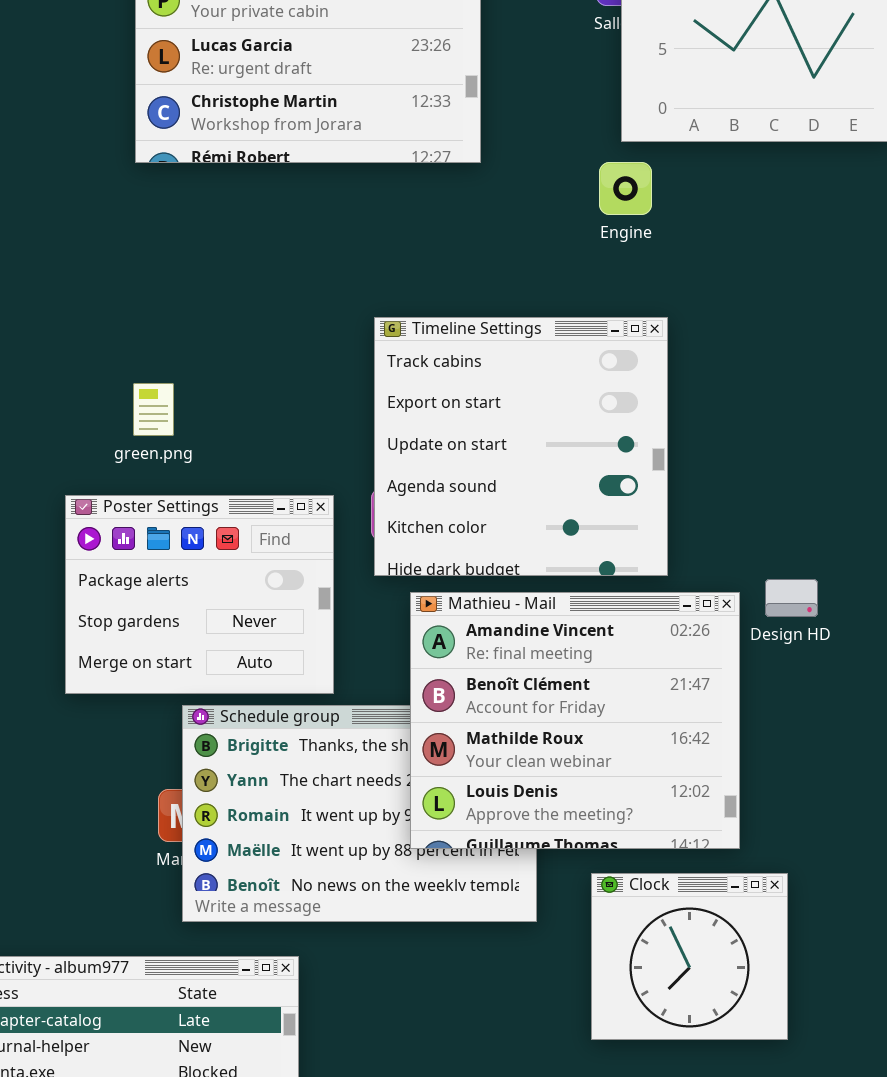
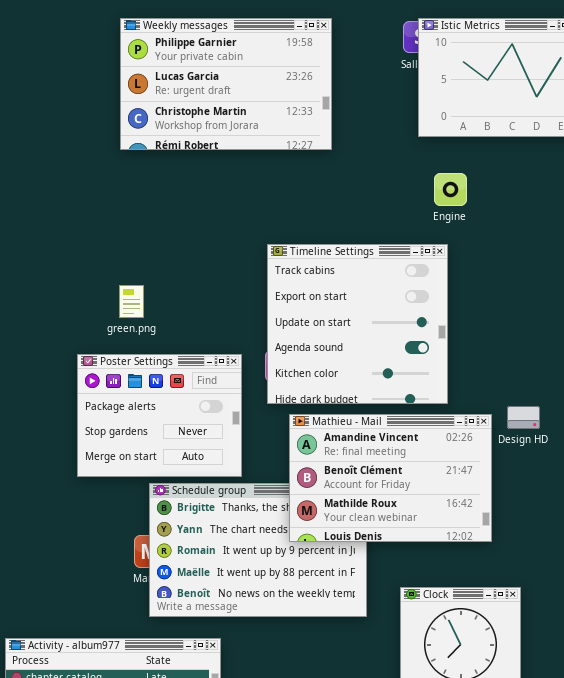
Engine: [599,162,652,215] -> [434,173,467,206], moved
Mathieu - Mail: [410,592,740,849] -> [289,414,492,542], resized

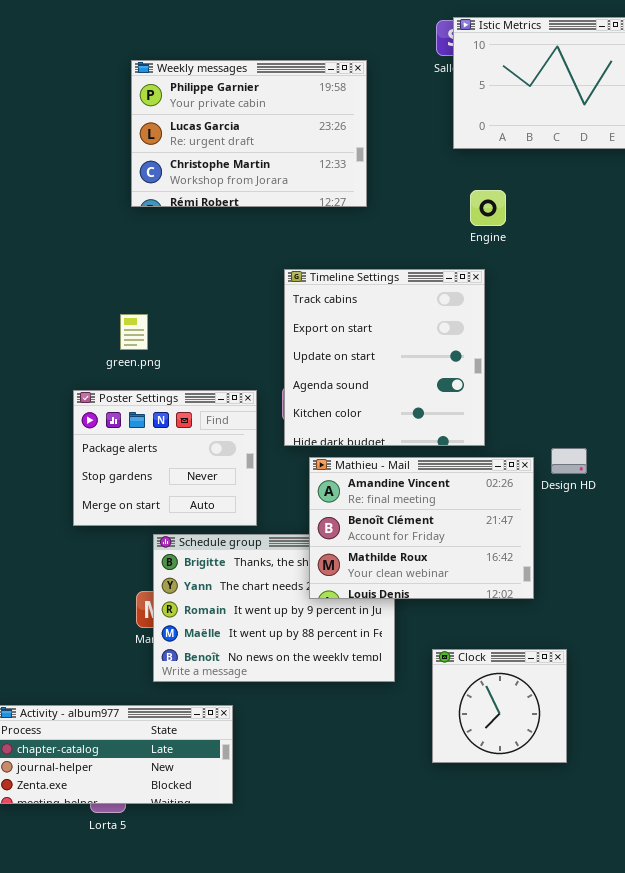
Weekly messages: [120,18,332,150] -> [131,60,367,207], moved

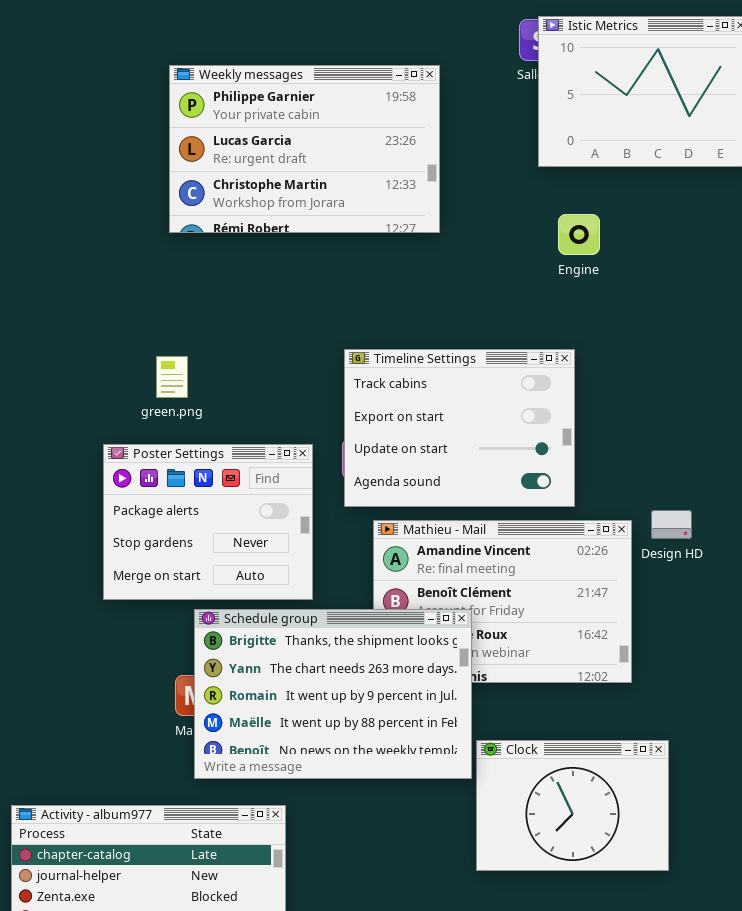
Timeline Settings: [284,269,485,446] -> [344,349,575,507], resized
Schedule group: [153,534,395,682] -> [194,609,472,779], raised
Clock: [432,649,567,763] -> [476,740,669,871], resized

